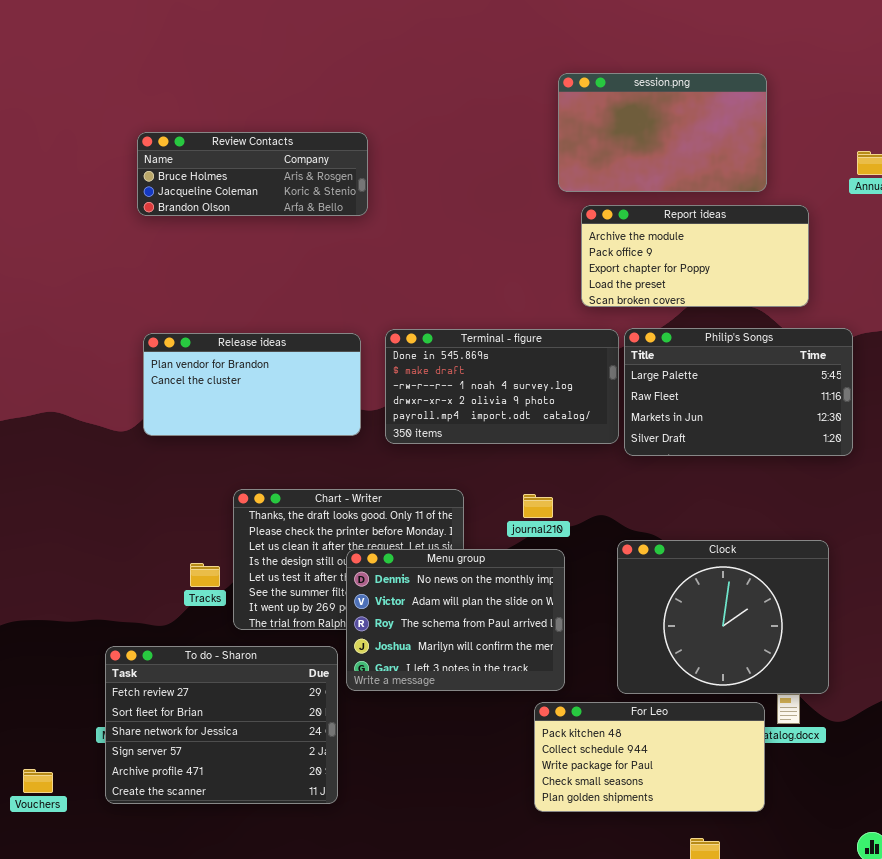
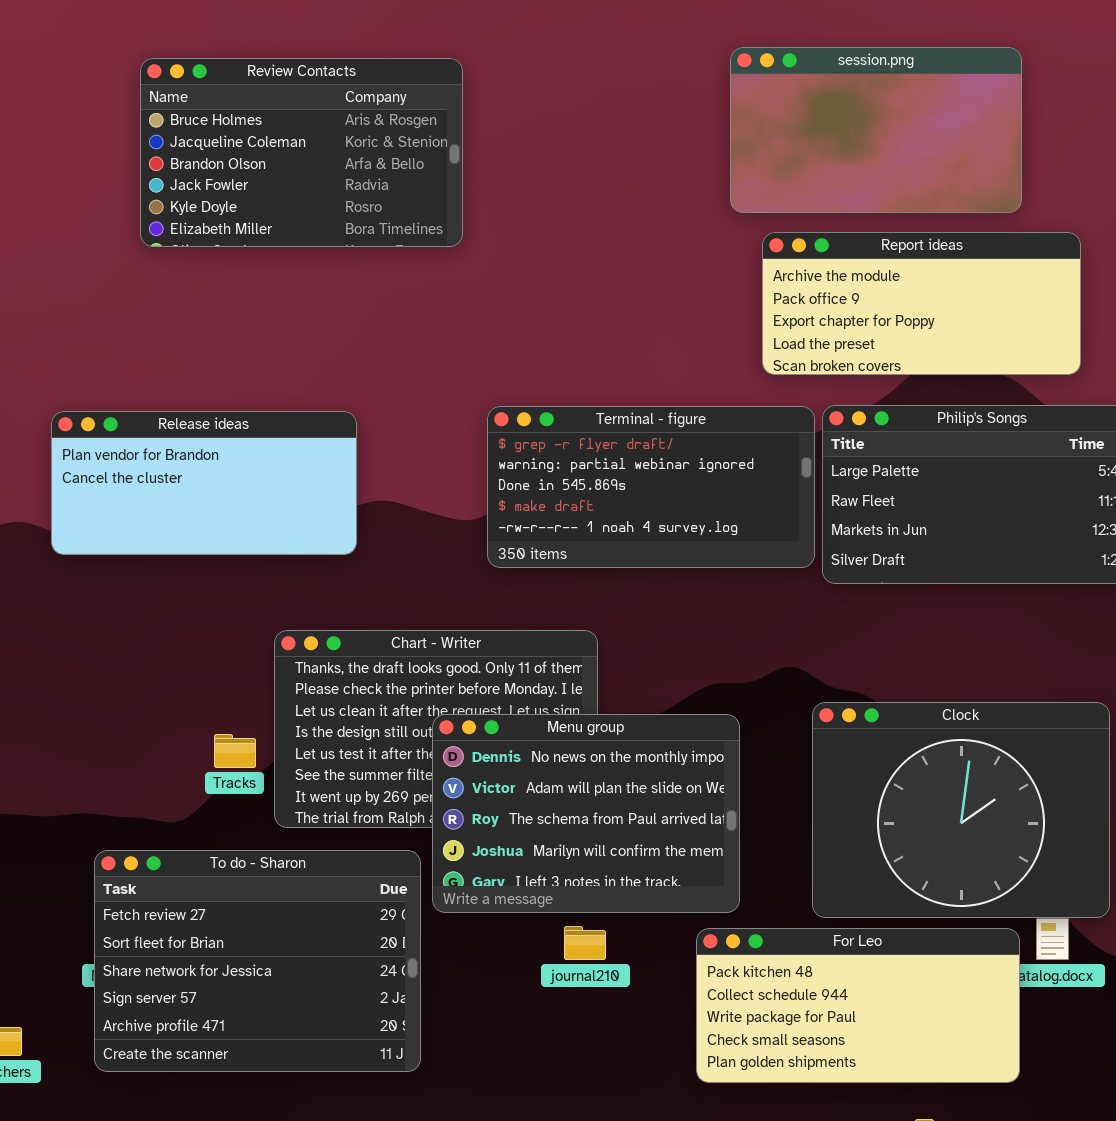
Review Contacts: [137,132,368,216] -> [140,58,463,247], resized
Terminal - figure: [385,329,619,444] -> [487,406,815,568], scrolled up 2 rows
Release ideas: [143,333,361,436] -> [51,411,357,555], moved
journal210: [523,494,553,518] -> [564,926,606,960], moved

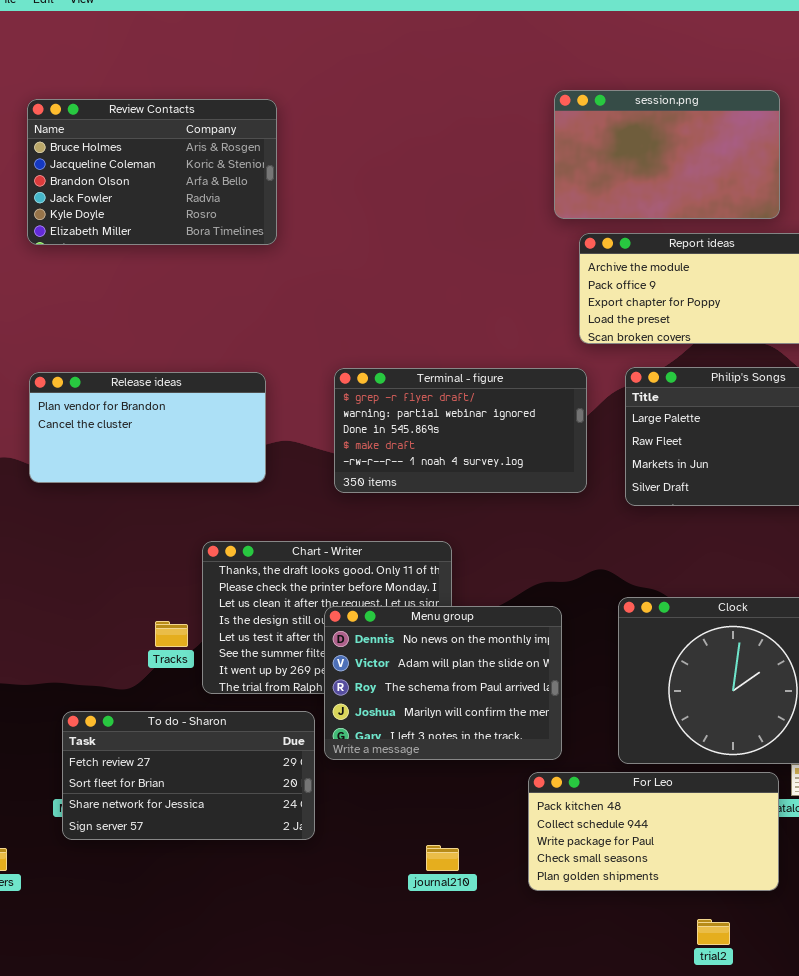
Review Contacts: [140,58,463,247] -> [27,99,277,245], moved
Terminal - figure: [487,406,815,568] -> [334,368,587,493], moved
To do - Sharon: [94,850,421,1072] -> [62,711,315,840], resized
journal210: [564,926,606,960] -> [426,845,459,871], moved

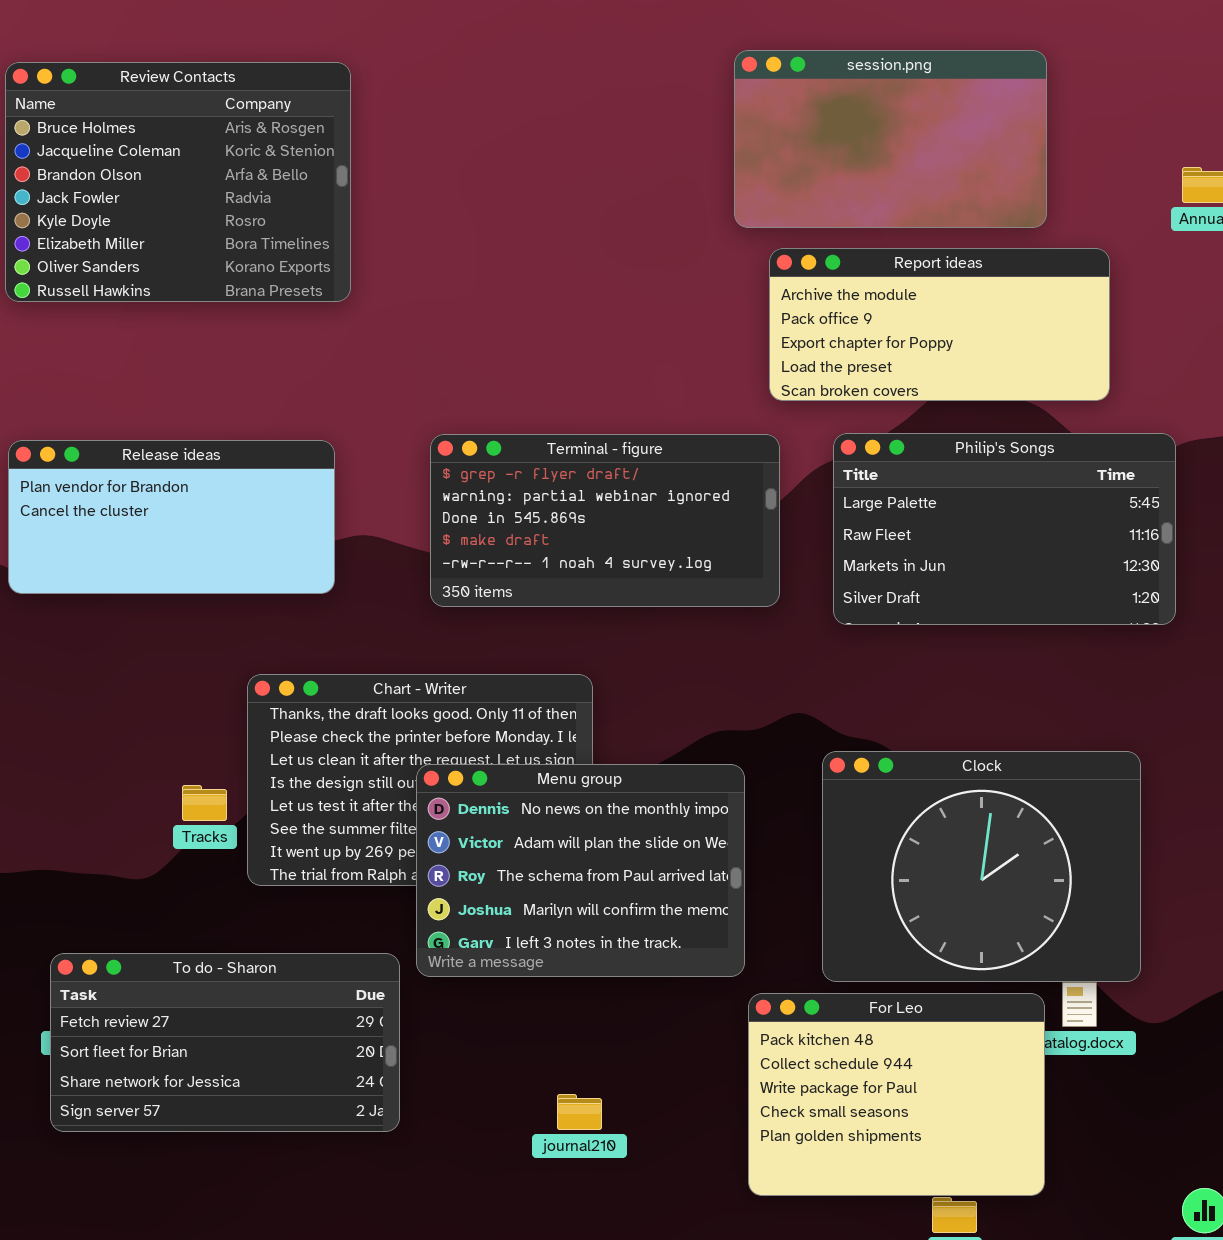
Review Contacts: [27,99,277,245] -> [5,62,351,302], resized
To do - Sharon: [62,711,315,840] -> [50,953,400,1132], moved
For Leo: [528,772,779,891] -> [748,993,1045,1196], resized

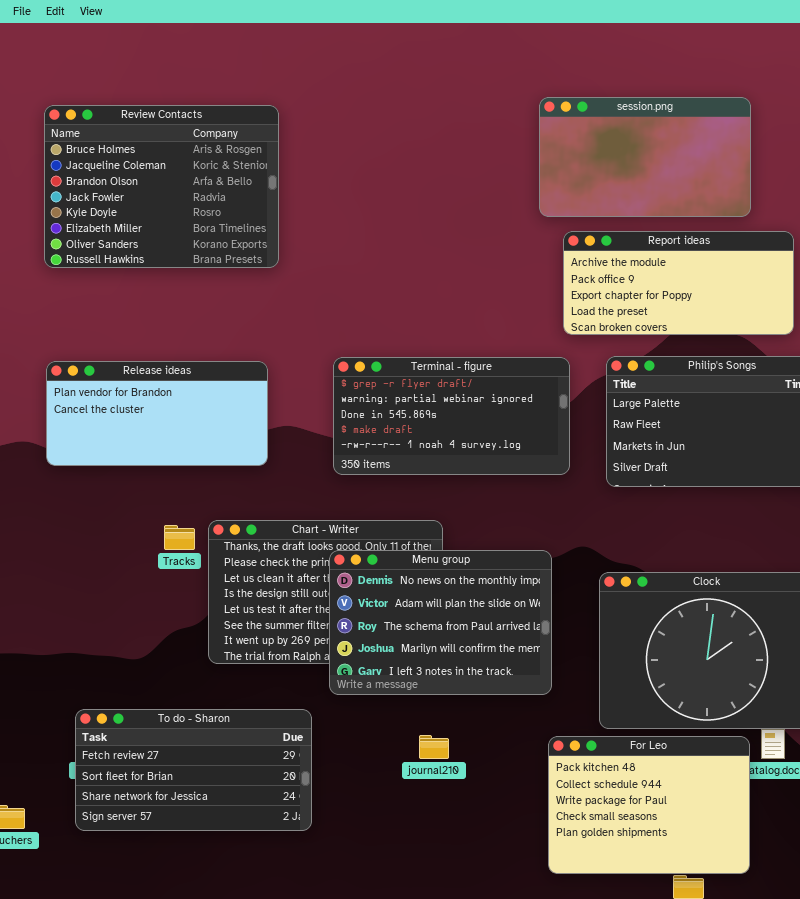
Menu group: [416,764,745,977] -> [329,550,552,695], moved
Tracks: [182,785,227,821] -> [164,525,195,550], moved
journal210: [557,1094,602,1130] -> [419,735,449,759], moved

